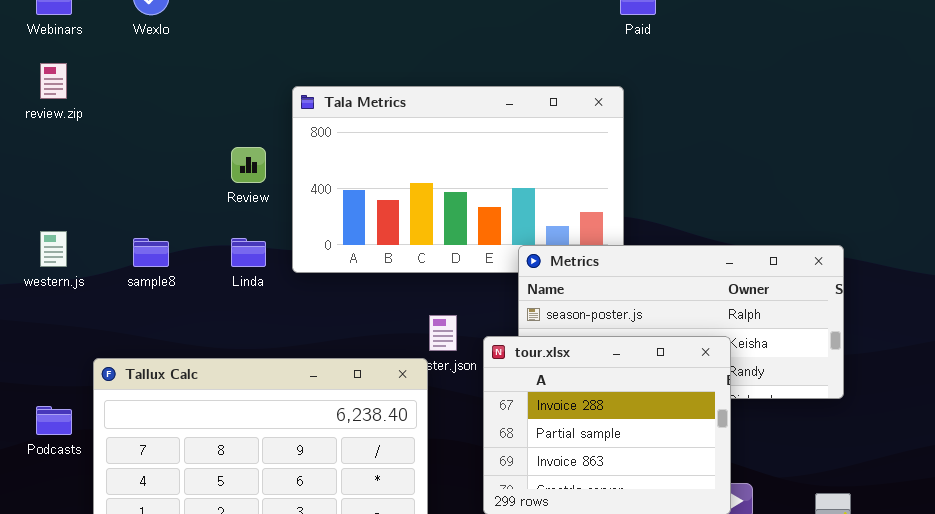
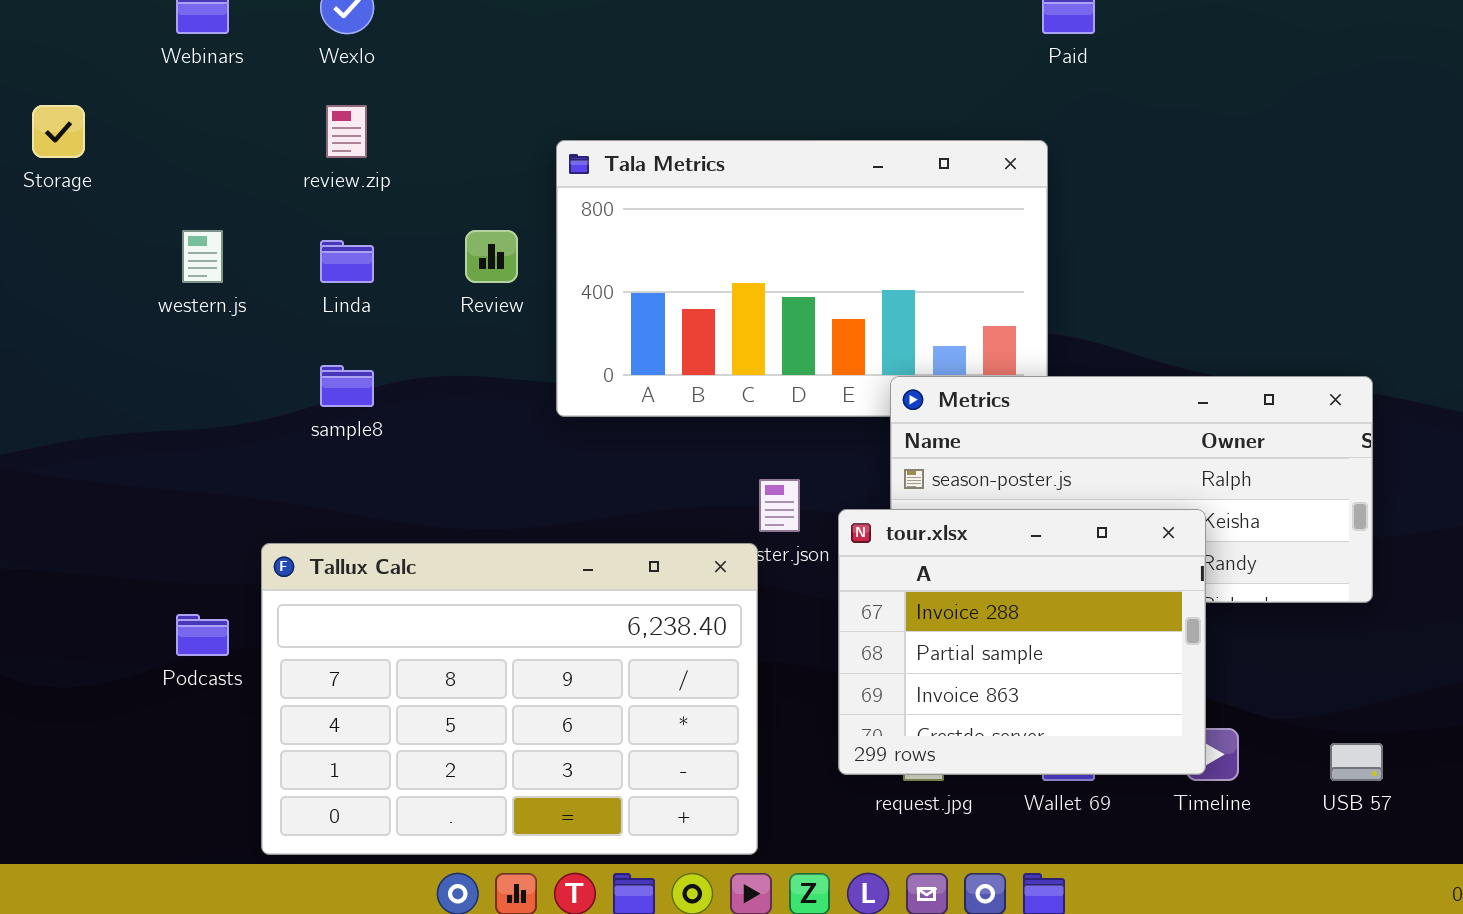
review.zip: [40,63,67,99] -> [326,105,367,158], moved
western.js: [40,231,67,267] -> [182,230,223,283], moved
Linda: [231,238,266,267] -> [320,240,374,283], moved

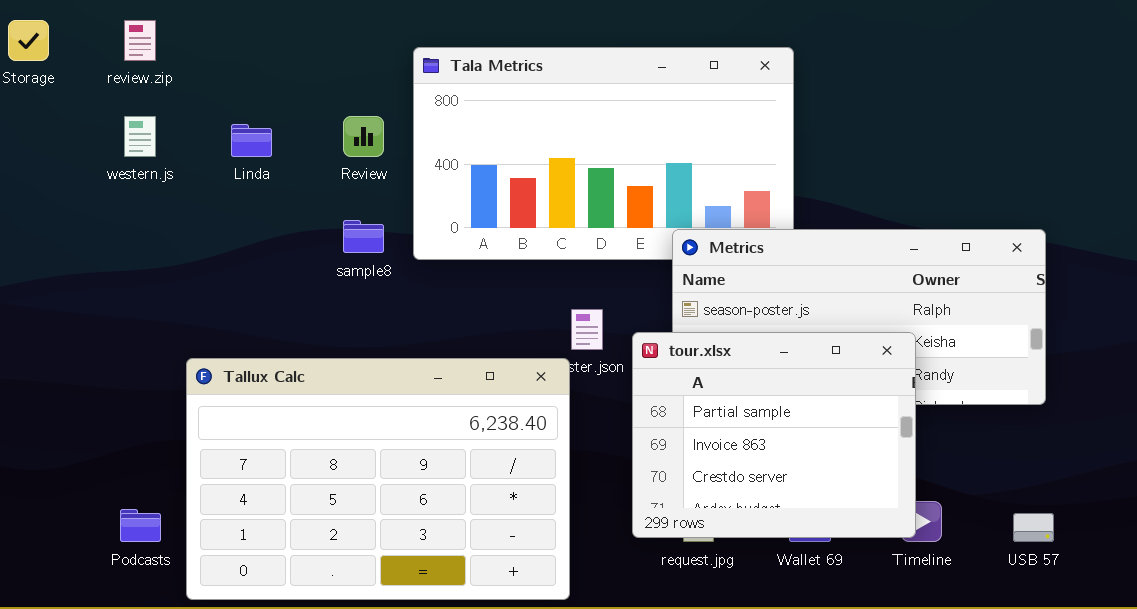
review.zip: [326,105,367,158] -> [124,20,156,61], moved
sample8: [320,365,374,407] -> [343,220,384,253], moved
tour.xlsx: [838,509,1206,775] -> [632,332,916,538], scrolled down 1 row
Podcasts: [176,614,229,656] -> [120,509,161,542], moved

